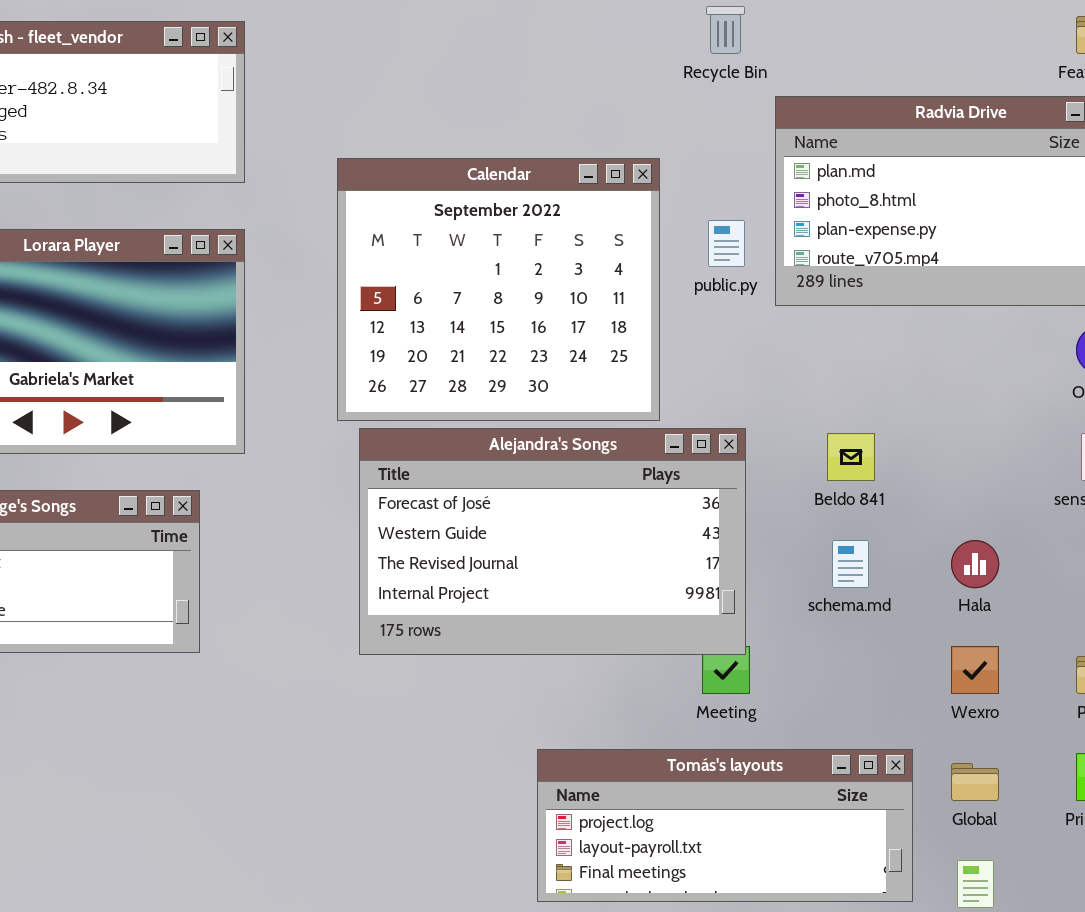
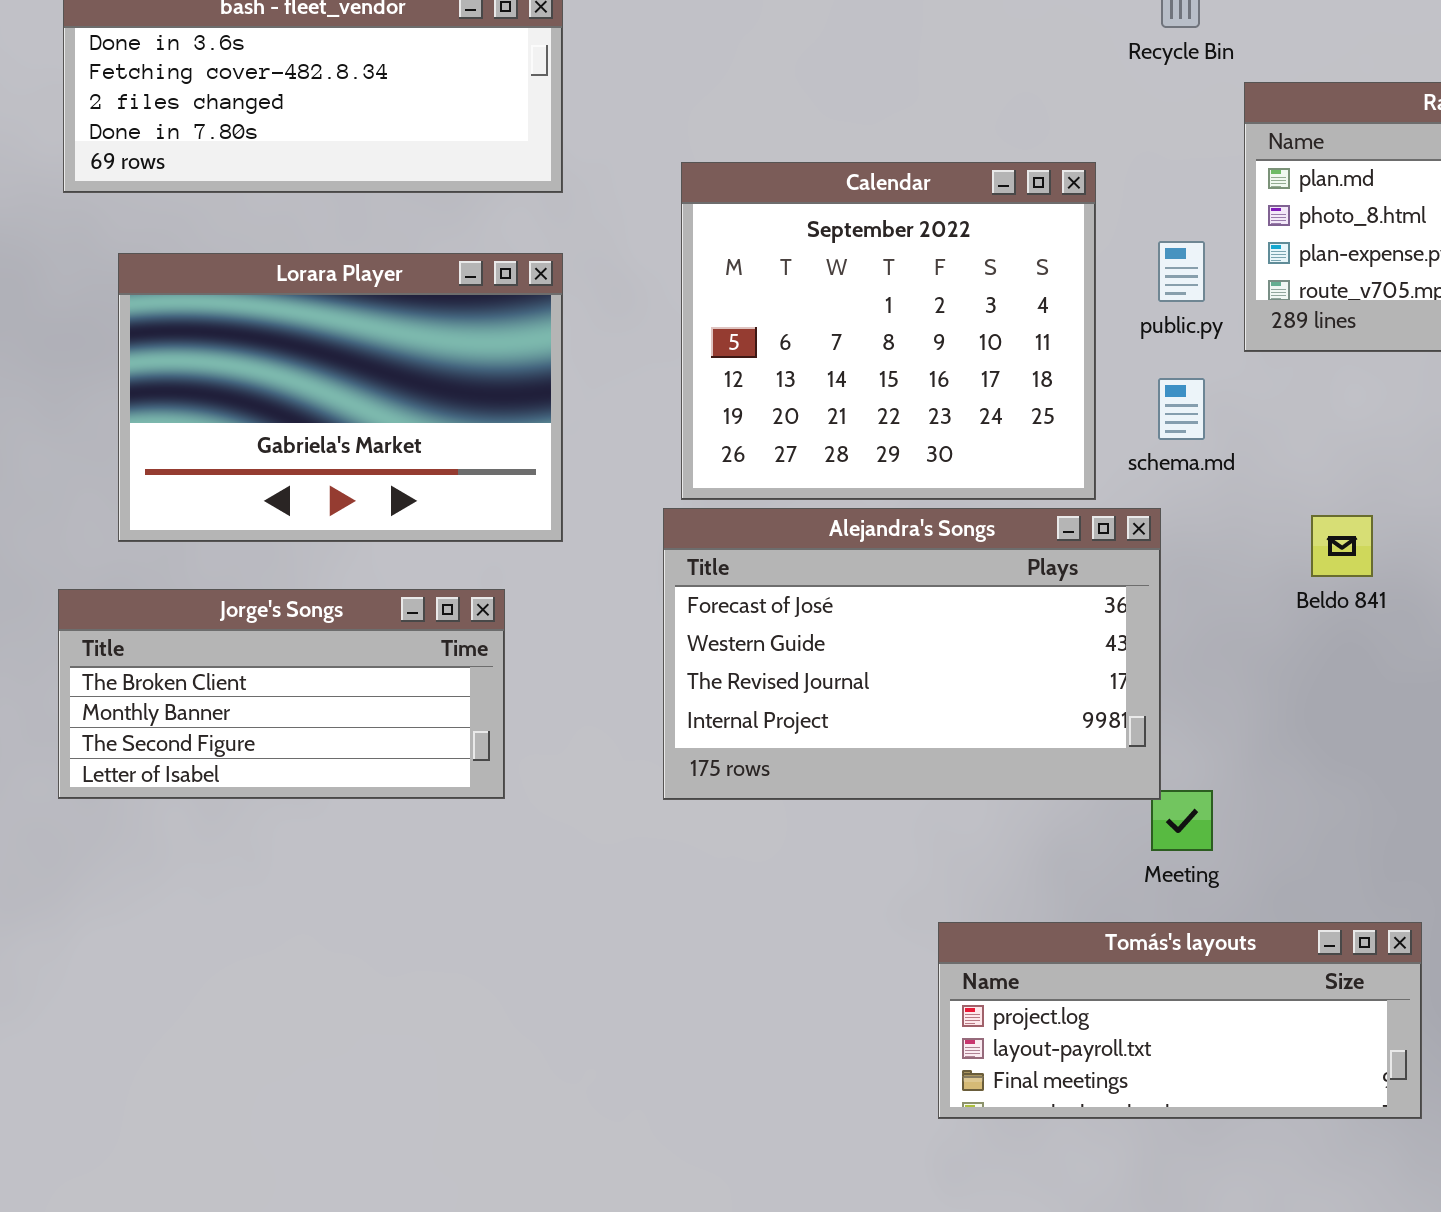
Alejandra's Songs: [359,428,746,655] -> [663,508,1161,800], moved
schema.md: [832,540,869,588] -> [1158,378,1205,440], moved

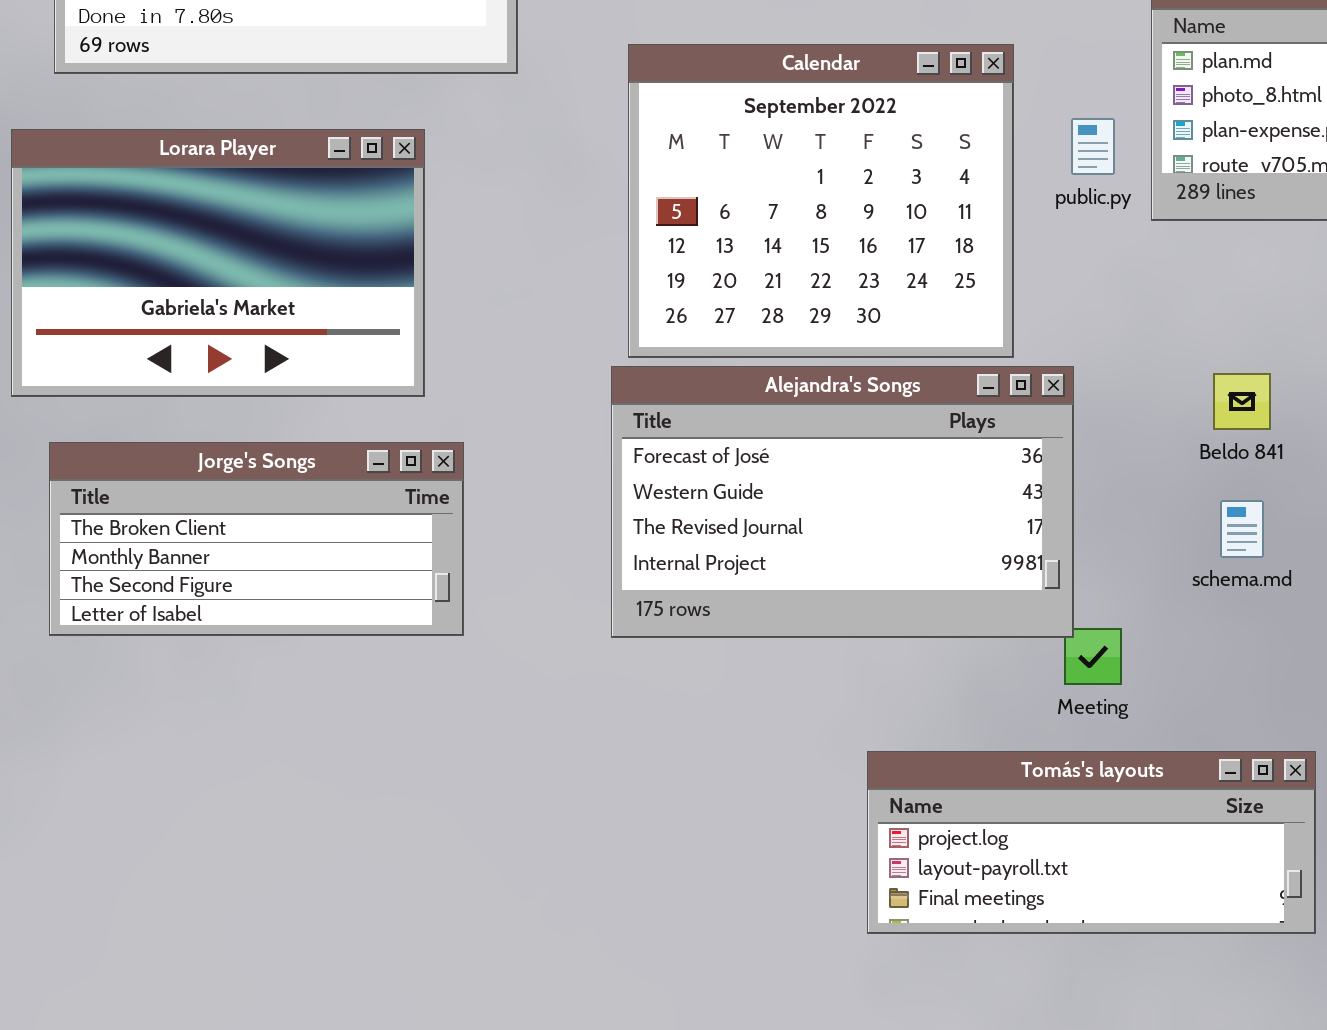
Lorara Player: [118,253,563,542] -> [11,129,425,397], moved
schema.md: [1158,378,1205,440] -> [1220,500,1264,558], moved

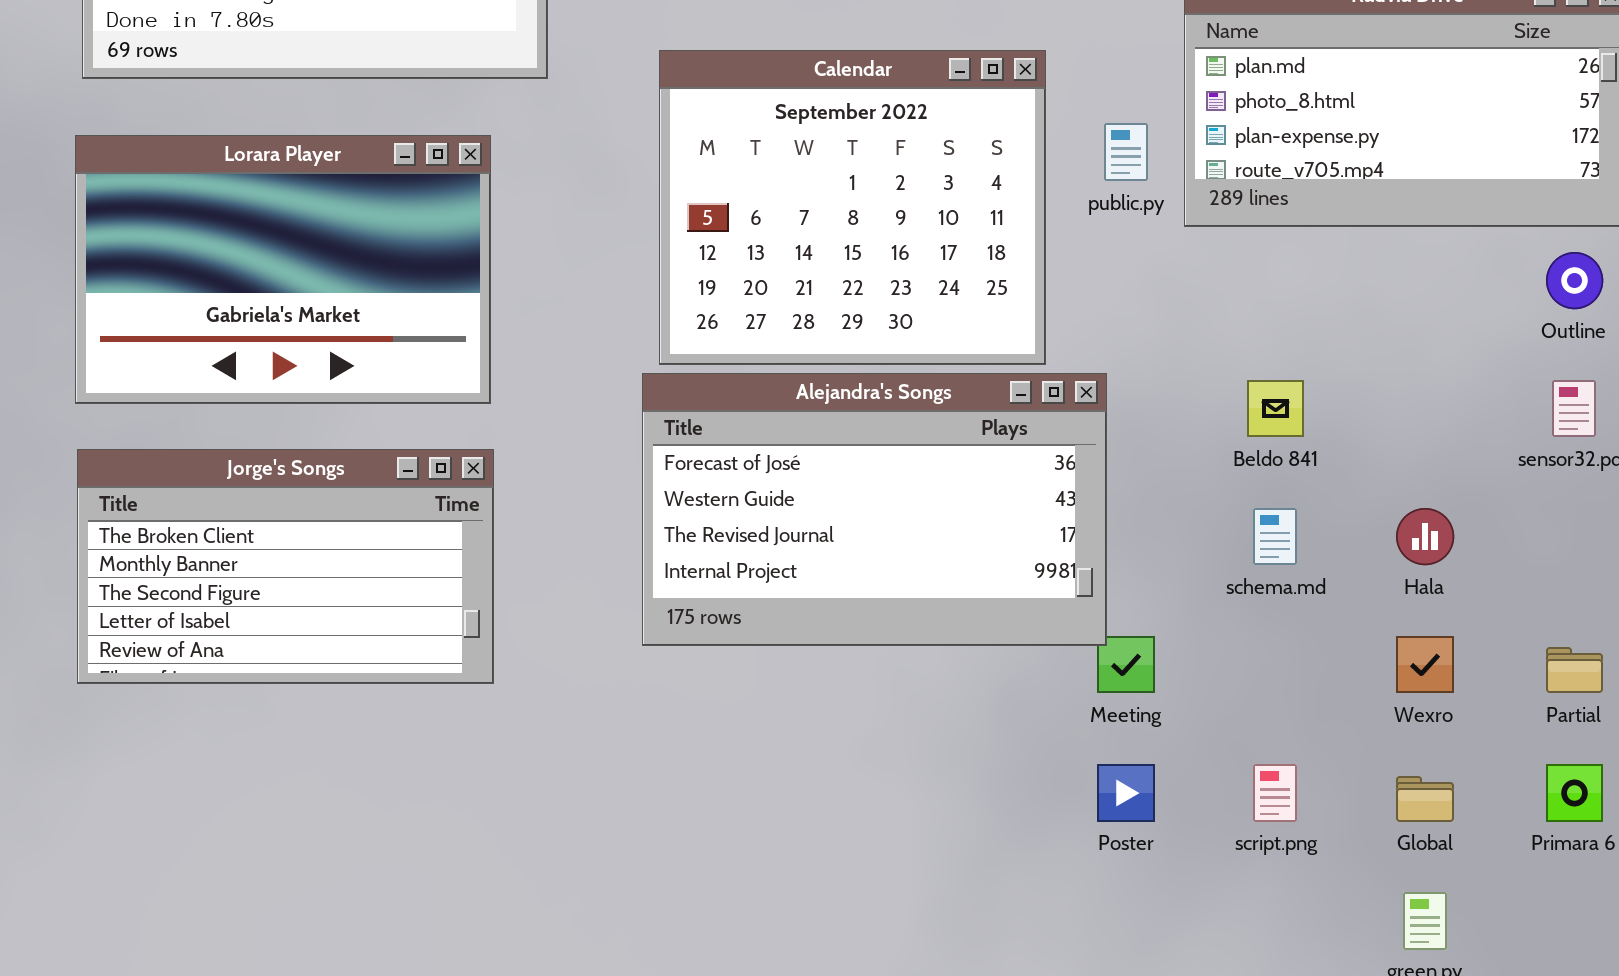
Lorara Player: [11,129,425,397] -> [75,135,491,404], moved
Jorge's Songs: [49,442,464,636] -> [77,449,494,684], resized
Tomás's layouts: [867,751,1316,934] -> none, closed

